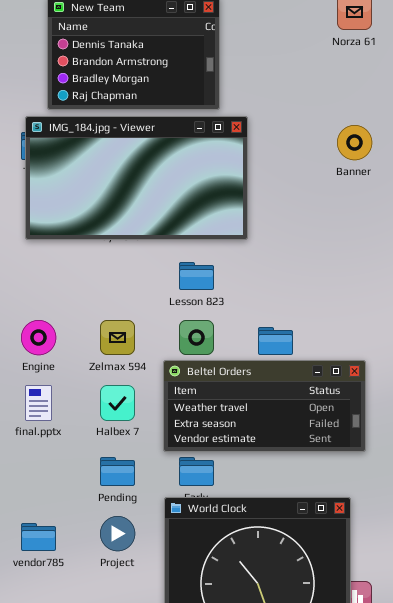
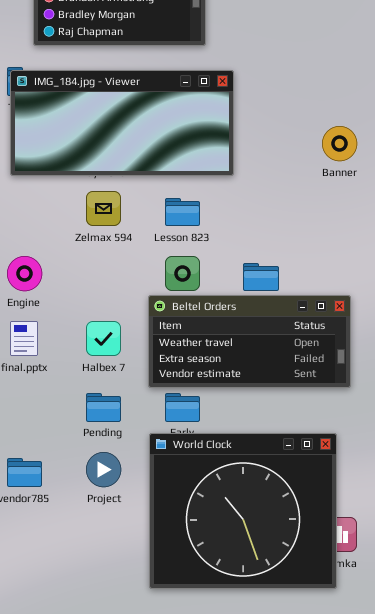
IMG_184.jpg - Viewer: [25,116,248,240] -> [10,70,234,176], resized
Banner: [337,125,372,160] -> [322,126,357,161], moved
Zelmax 594: [100,320,135,355] -> [86,191,121,226], moved

